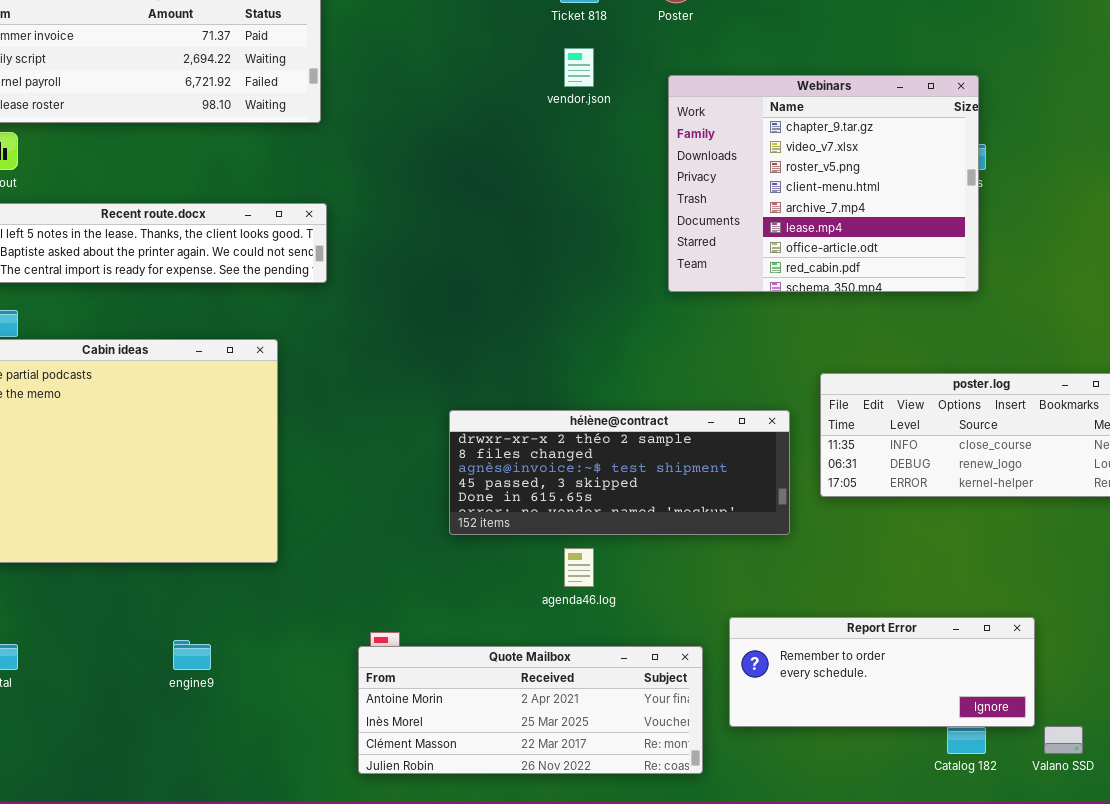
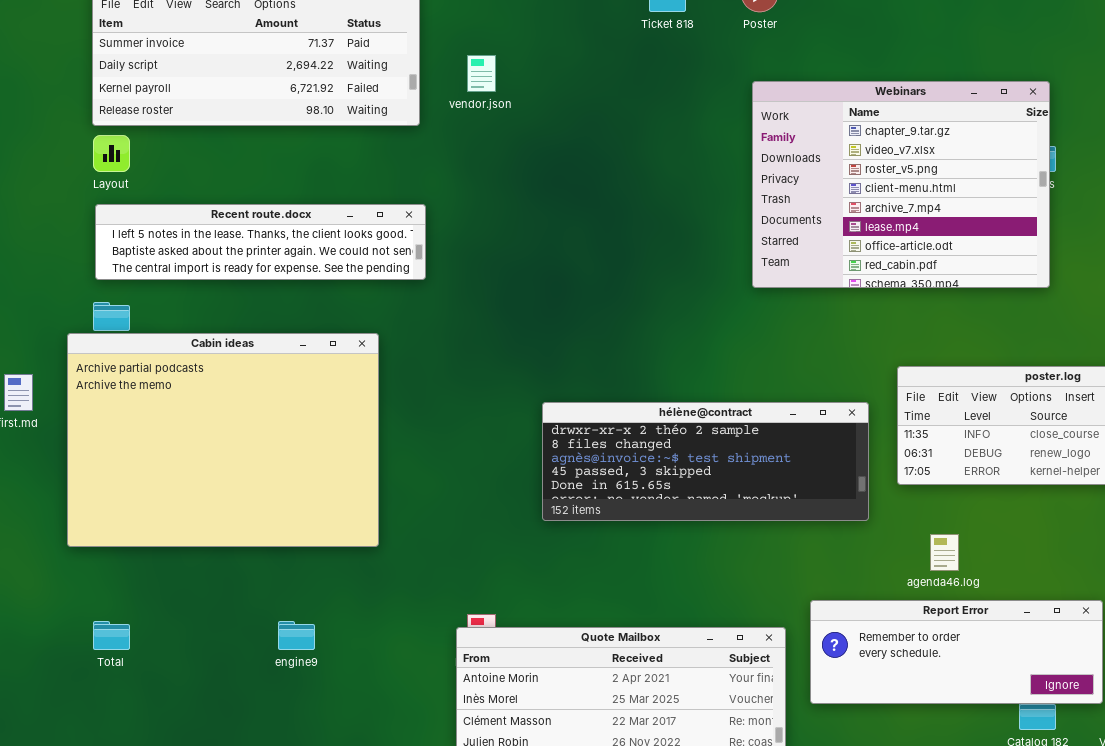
vendor.json: [564,48,594,87] -> [467,55,496,92], moved
agenda46.log: [564,548,594,587] -> [930,534,959,571], moved

